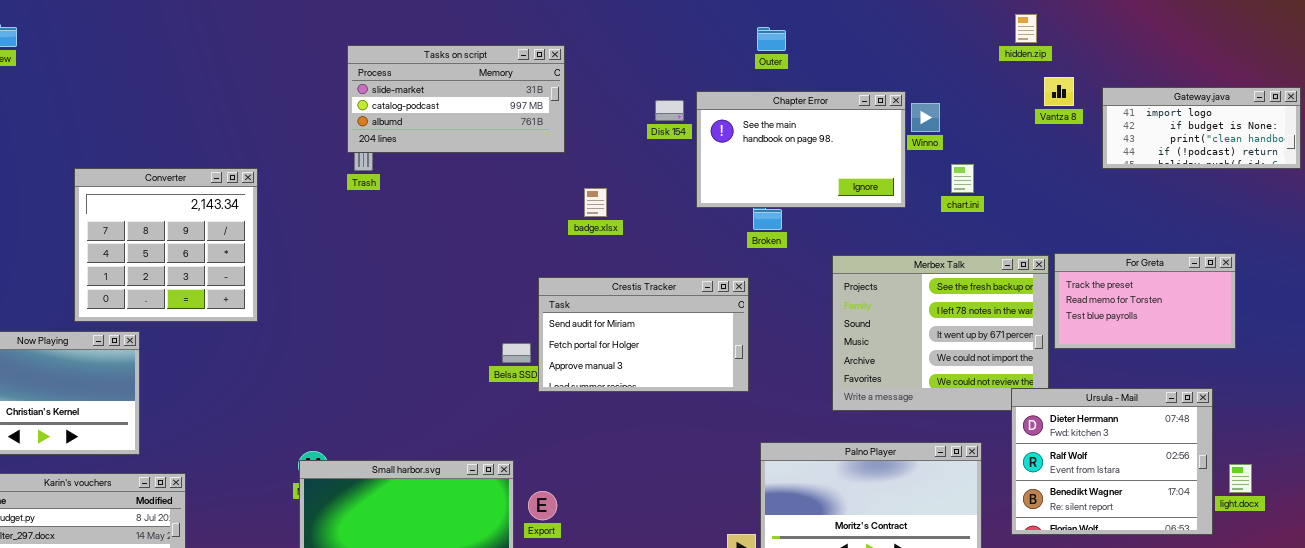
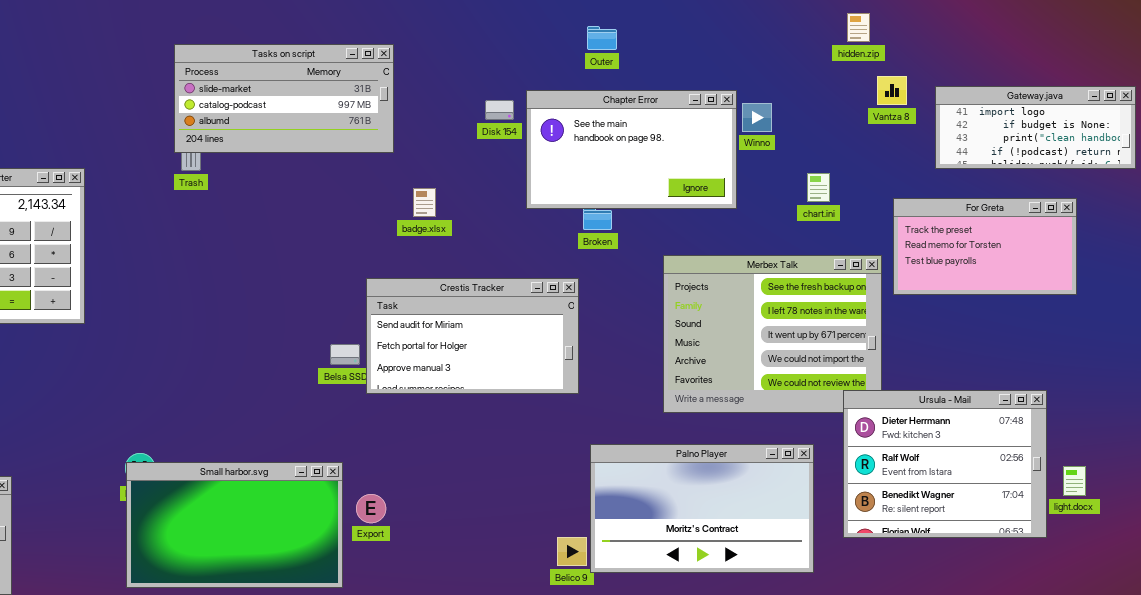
chart.ini: [951,164,974,193] -> [807,173,830,202], moved
For Greta: [1054,253,1236,349] -> [893,198,1077,295], moved

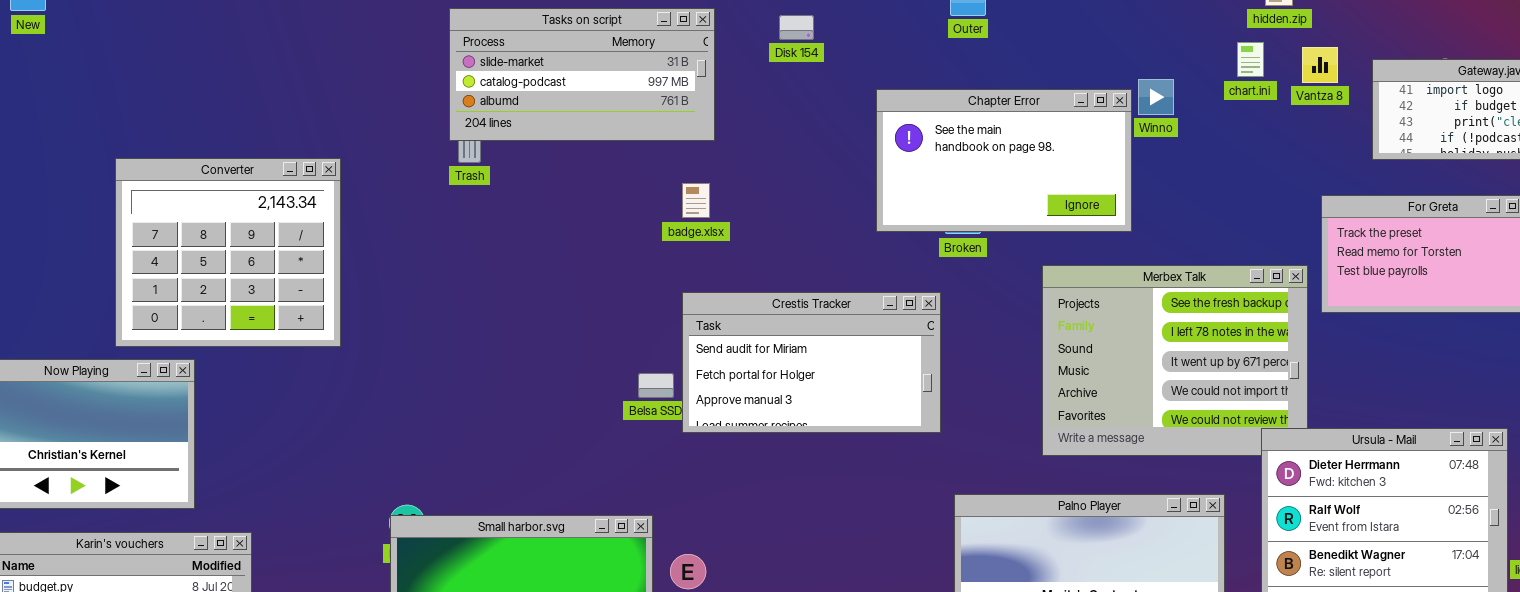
Chapter Error: [526,90,737,209] -> [876,89,1132,232], moved
Disk 154: [485,100,514,120] -> [779,15,814,40], moved
chart.ini: [807,173,830,202] -> [1237,42,1264,77], moved
badge.xlsx: [413,188,436,217] -> [682,183,710,218], moved

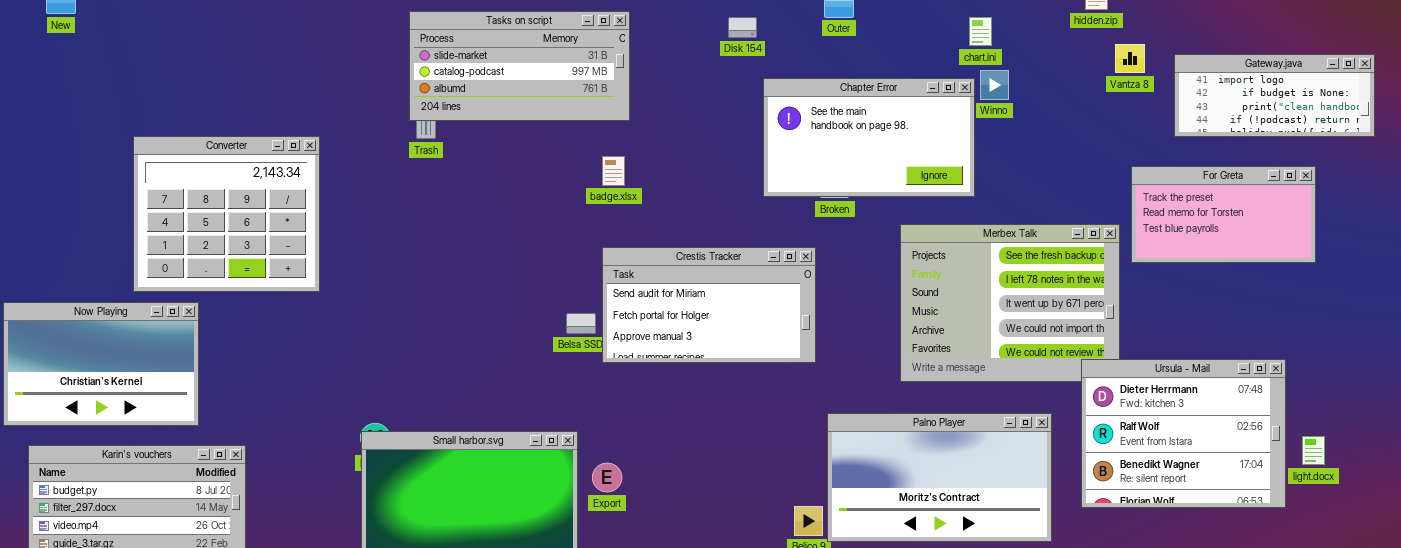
Disk 154: [779,15,814,40] -> [728,17,757,38], moved
chart.ini: [1237,42,1264,77] -> [969,17,992,46], moved

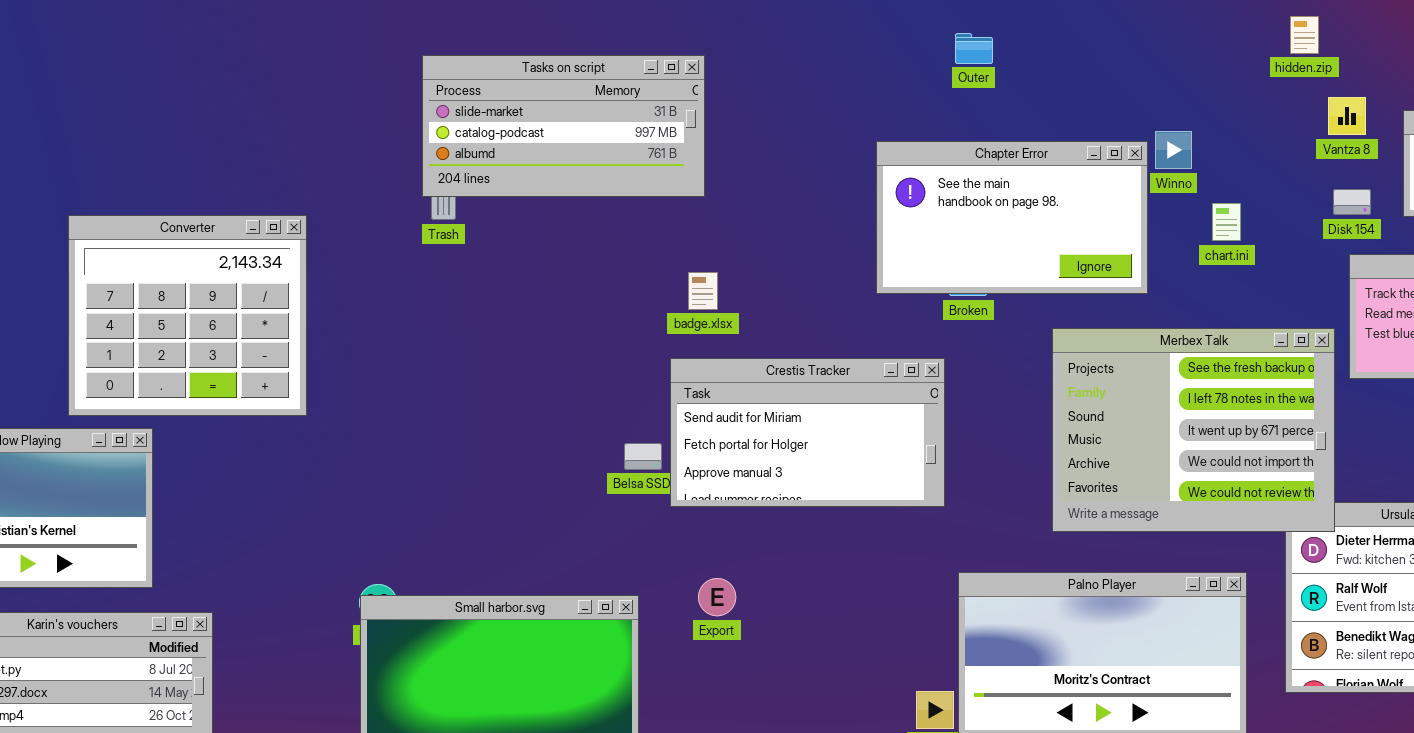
Disk 154: [728,17,757,38] -> [1333,189,1371,215], moved
chart.ini: [969,17,992,46] -> [1212,203,1241,241], moved
badge.xlsx: [602,156,625,186] -> [688,272,718,310], moved
Merbex Talk: [900,224,1120,382] -> [1052,328,1335,532], raised
Export: [592,463,622,492] -> [698,578,736,616], moved

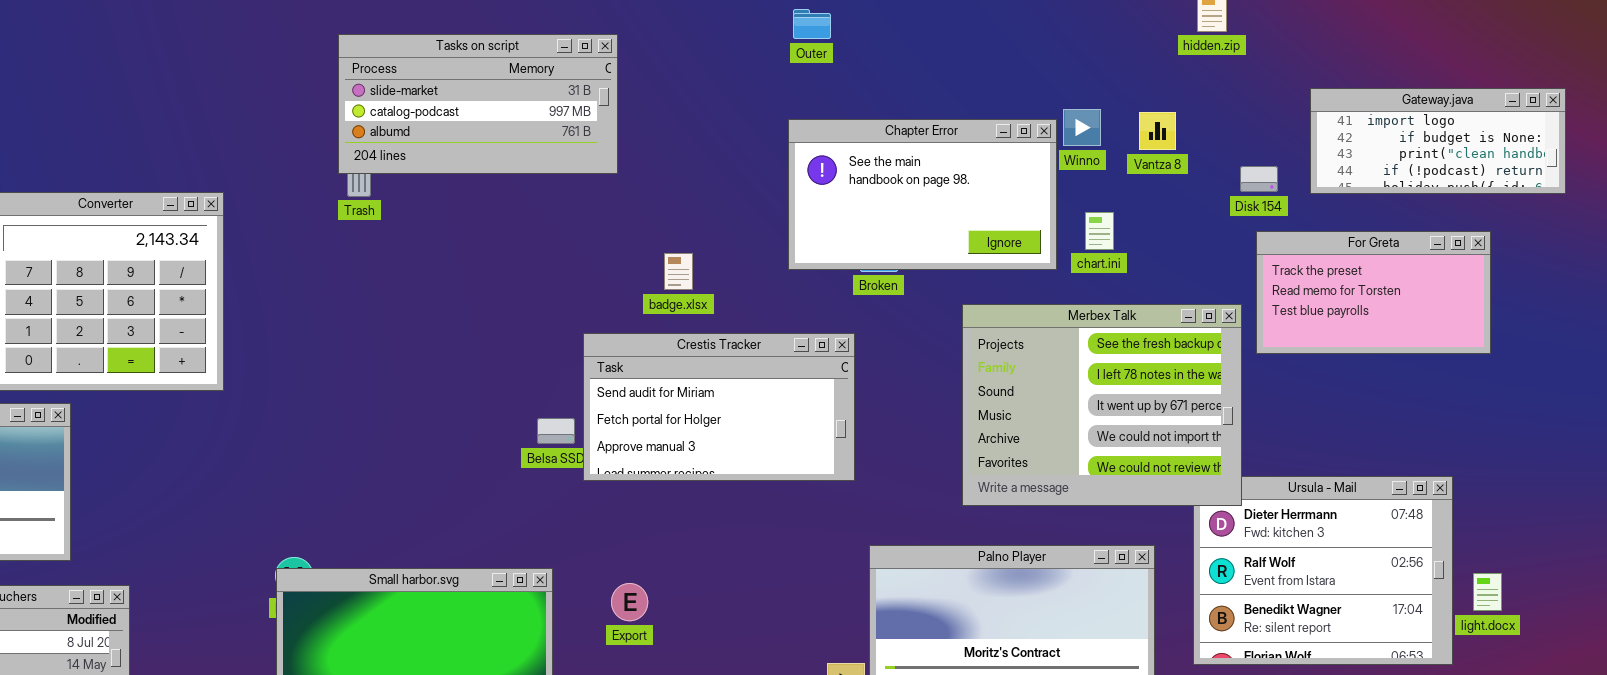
Outer: [955,33,993,64] -> [793,9,831,39], moved
Vantza 8: [1328,97,1366,135] -> [1139,112,1176,150], moved
chart.ini: [1212,203,1241,241] -> [1085,212,1114,250], moved
badge.xlsx: [688,272,718,310] -> [664,253,693,290], moved
Export: [698,578,736,616] -> [611,583,648,621], moved

